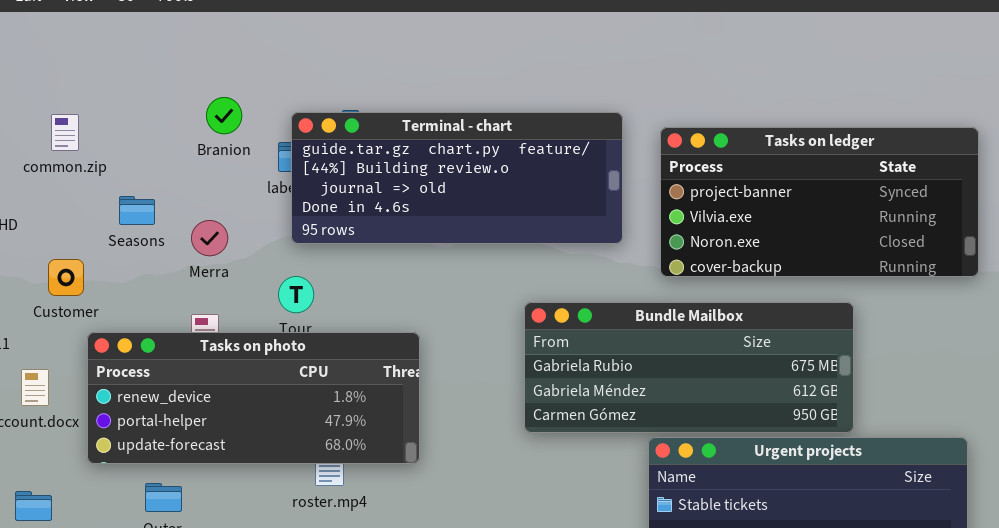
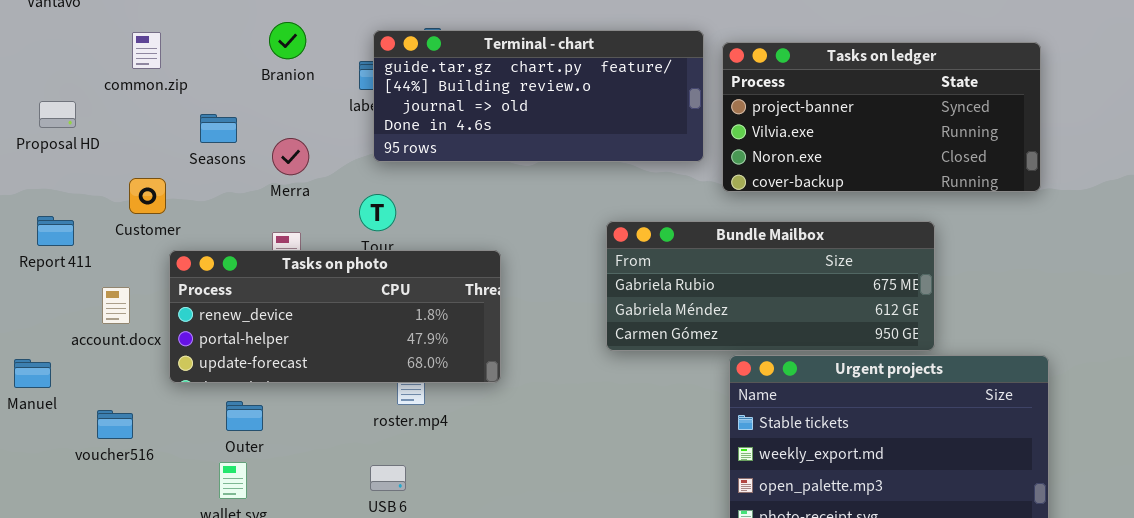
Branion: [206,97,242,134] -> [269,22,306,59], moved
Tasks on ledger: [660,127,979,277] -> [722,42,1041,192], moved

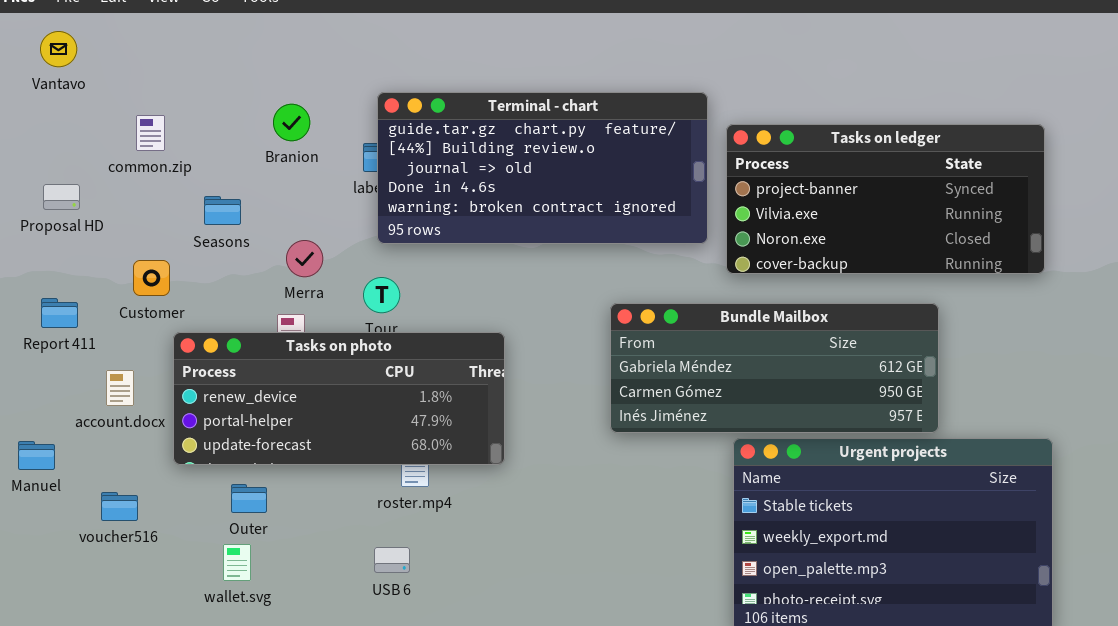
Terminal - chart: [373,30,704,162] -> [377,92,708,244], resized
Merra: [272,138,309,175] -> [286,240,323,277], moved
Bundle Mailbox: [606,221,935,351] -> [610,303,939,433], scrolled down 1 row

